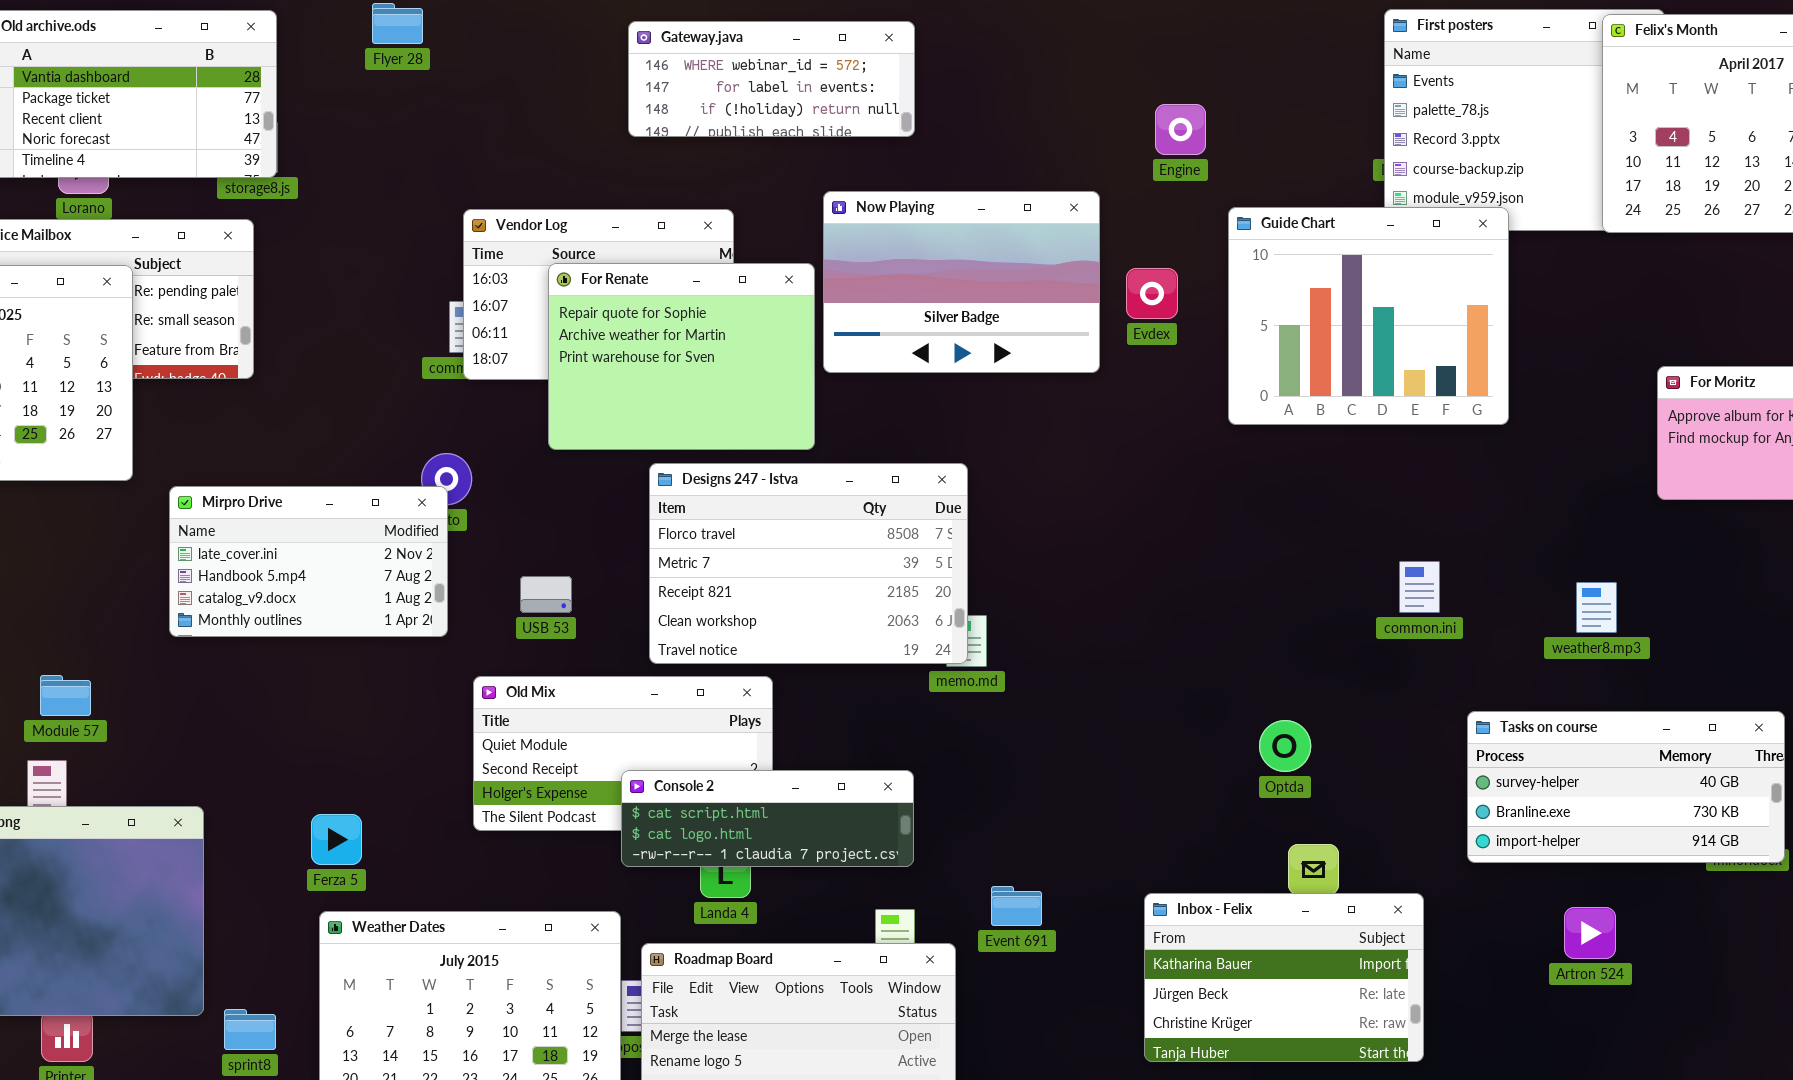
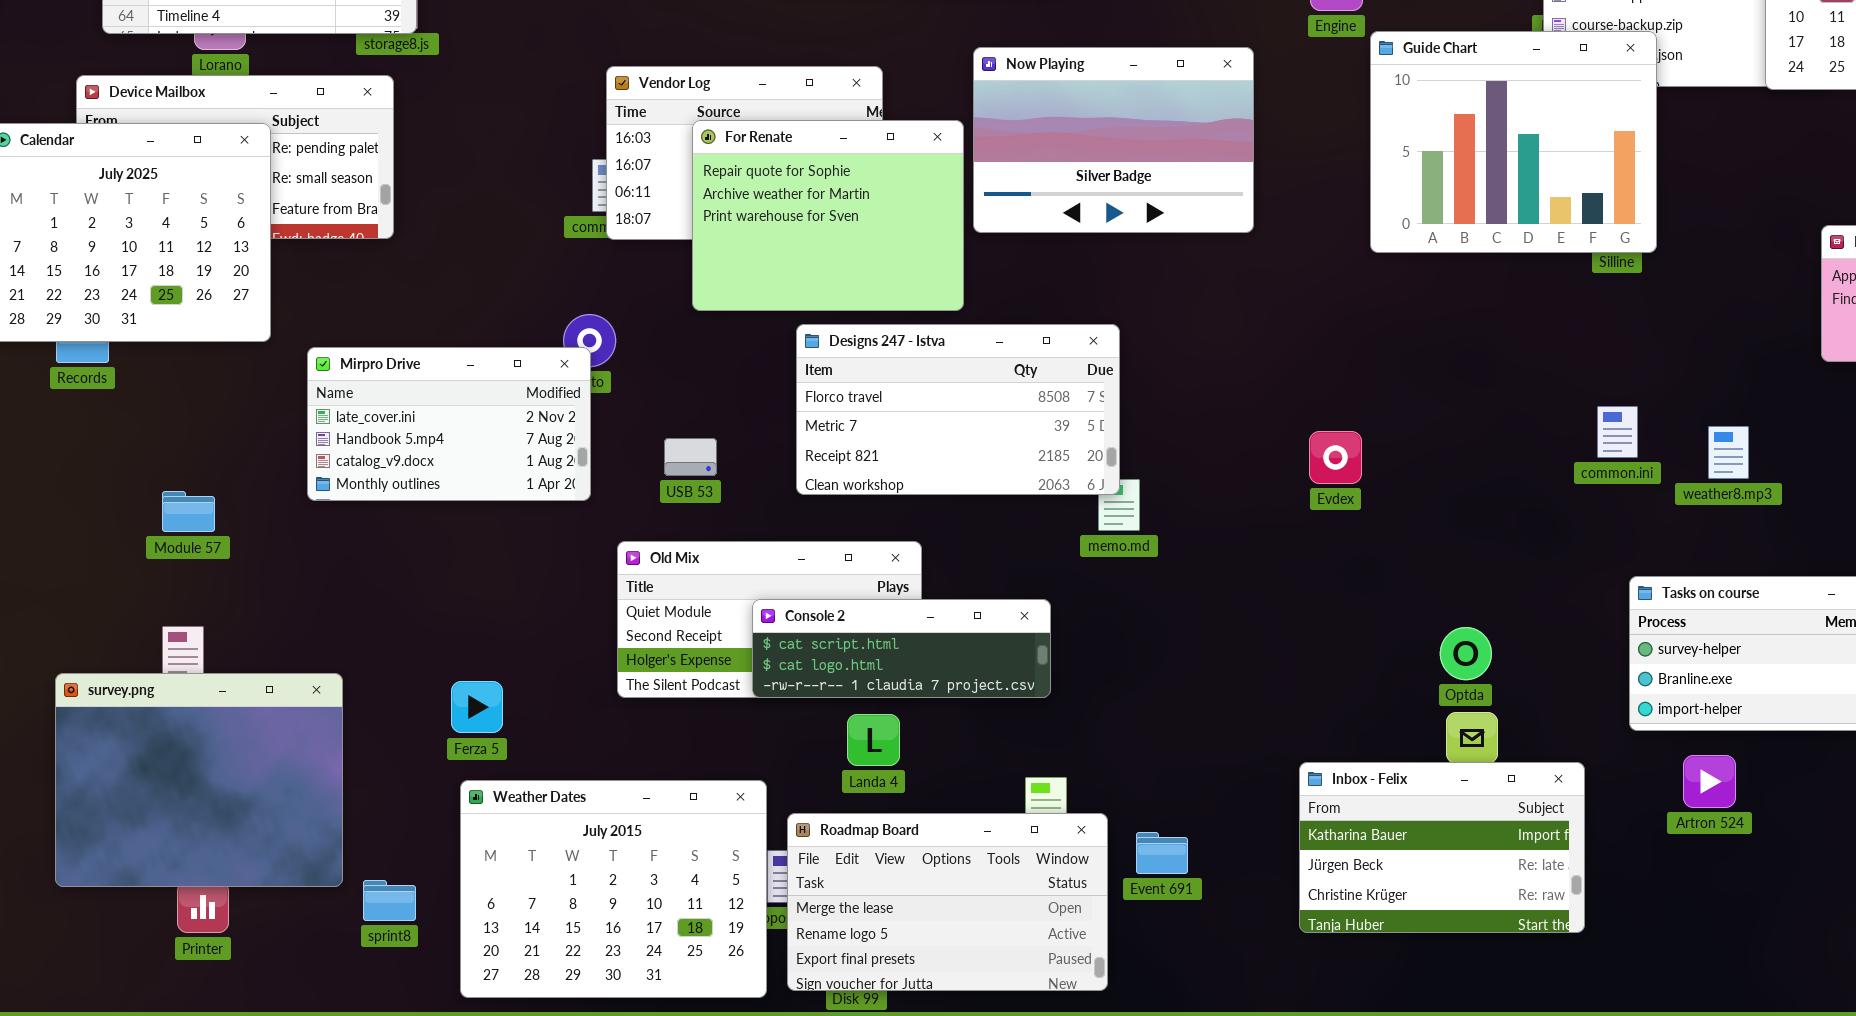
Guide Chart: [1228,207,1509,425] -> [1370,31,1657,253], moved
Evdex: [1126,268,1178,319] -> [1309,431,1362,484], moved
Designs 247 - Istva: [649,463,968,664] -> [796,324,1120,495], resized
common.ini: [1399,561,1440,613] -> [1597,406,1638,458], moved
weather8.mp3: [1576,582,1617,633] -> [1708,426,1749,479], moved
Module 57: [40,675,91,716] -> [162,491,215,532], moved
Optda: [1259,720,1311,772] -> [1440,627,1492,680], moved
Console 2: [621,770,914,867] -> [752,599,1051,698], moved
Event 691: [991,886,1042,926] -> [1136,832,1188,874], moved
Artron 524: [1564,907,1616,959] -> [1683,755,1736,808], moved

